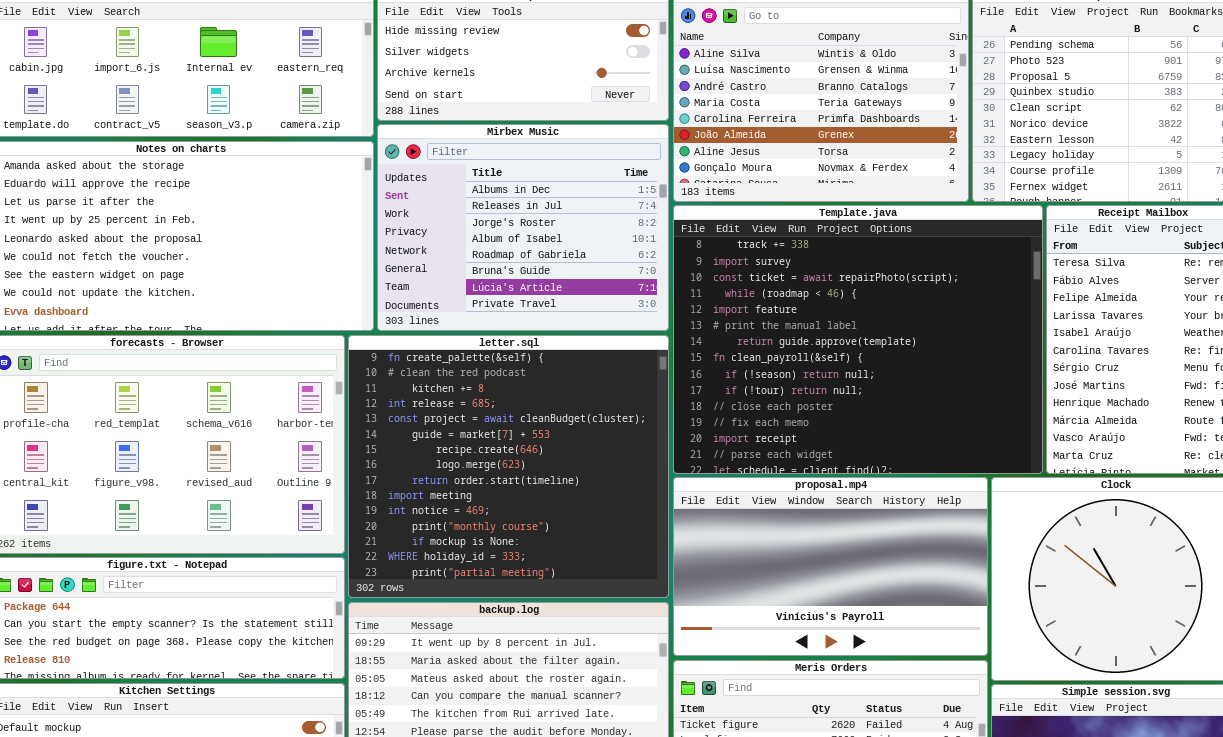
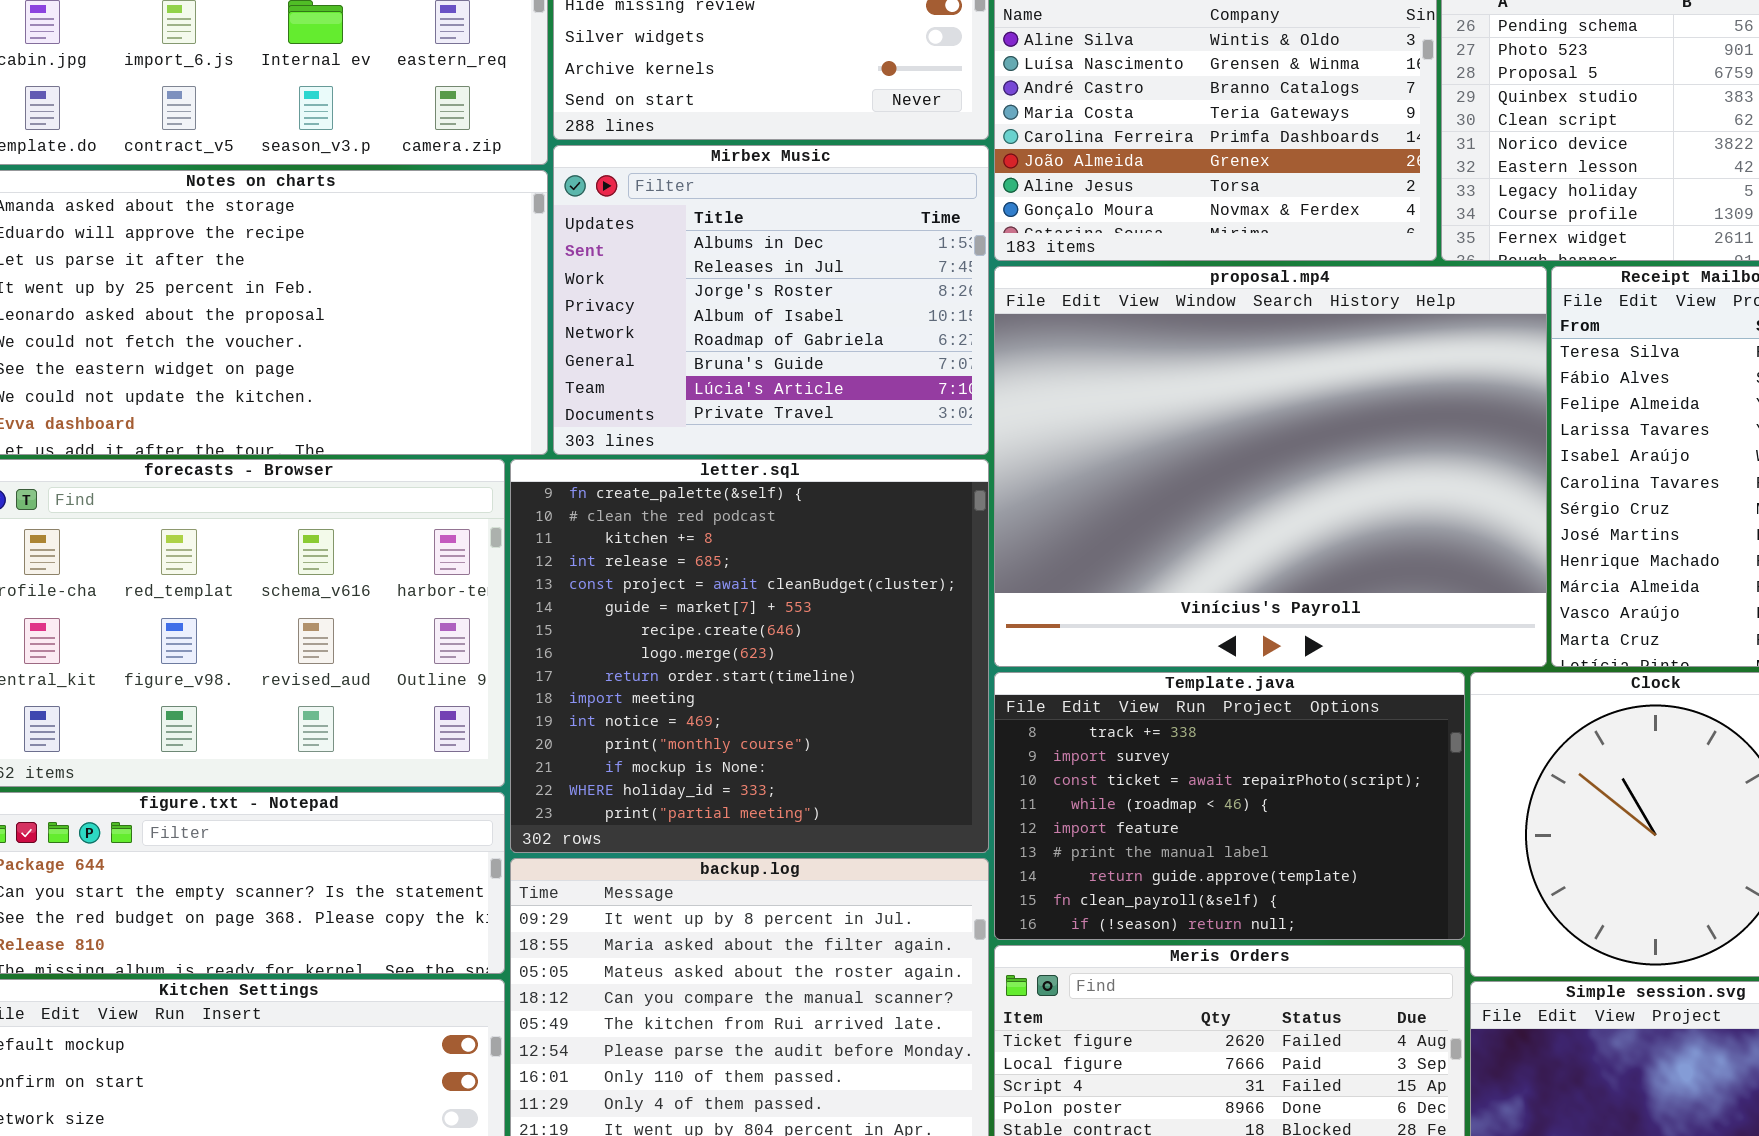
Template.java: [673,205,1043,474] -> [994,672,1465,940], moved, resized
proposal.mp4: [673,477,988,656] -> [994,266,1547,667], moved, resized

